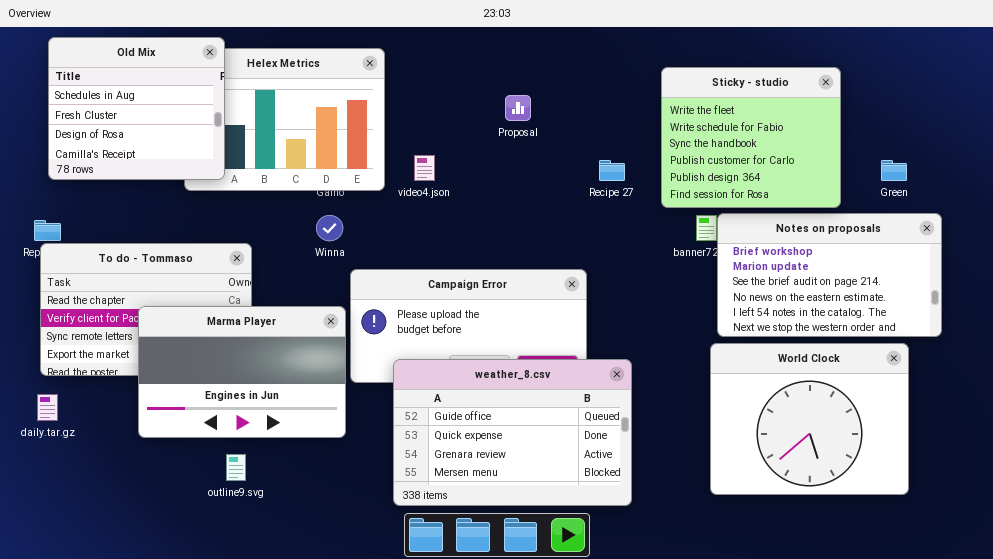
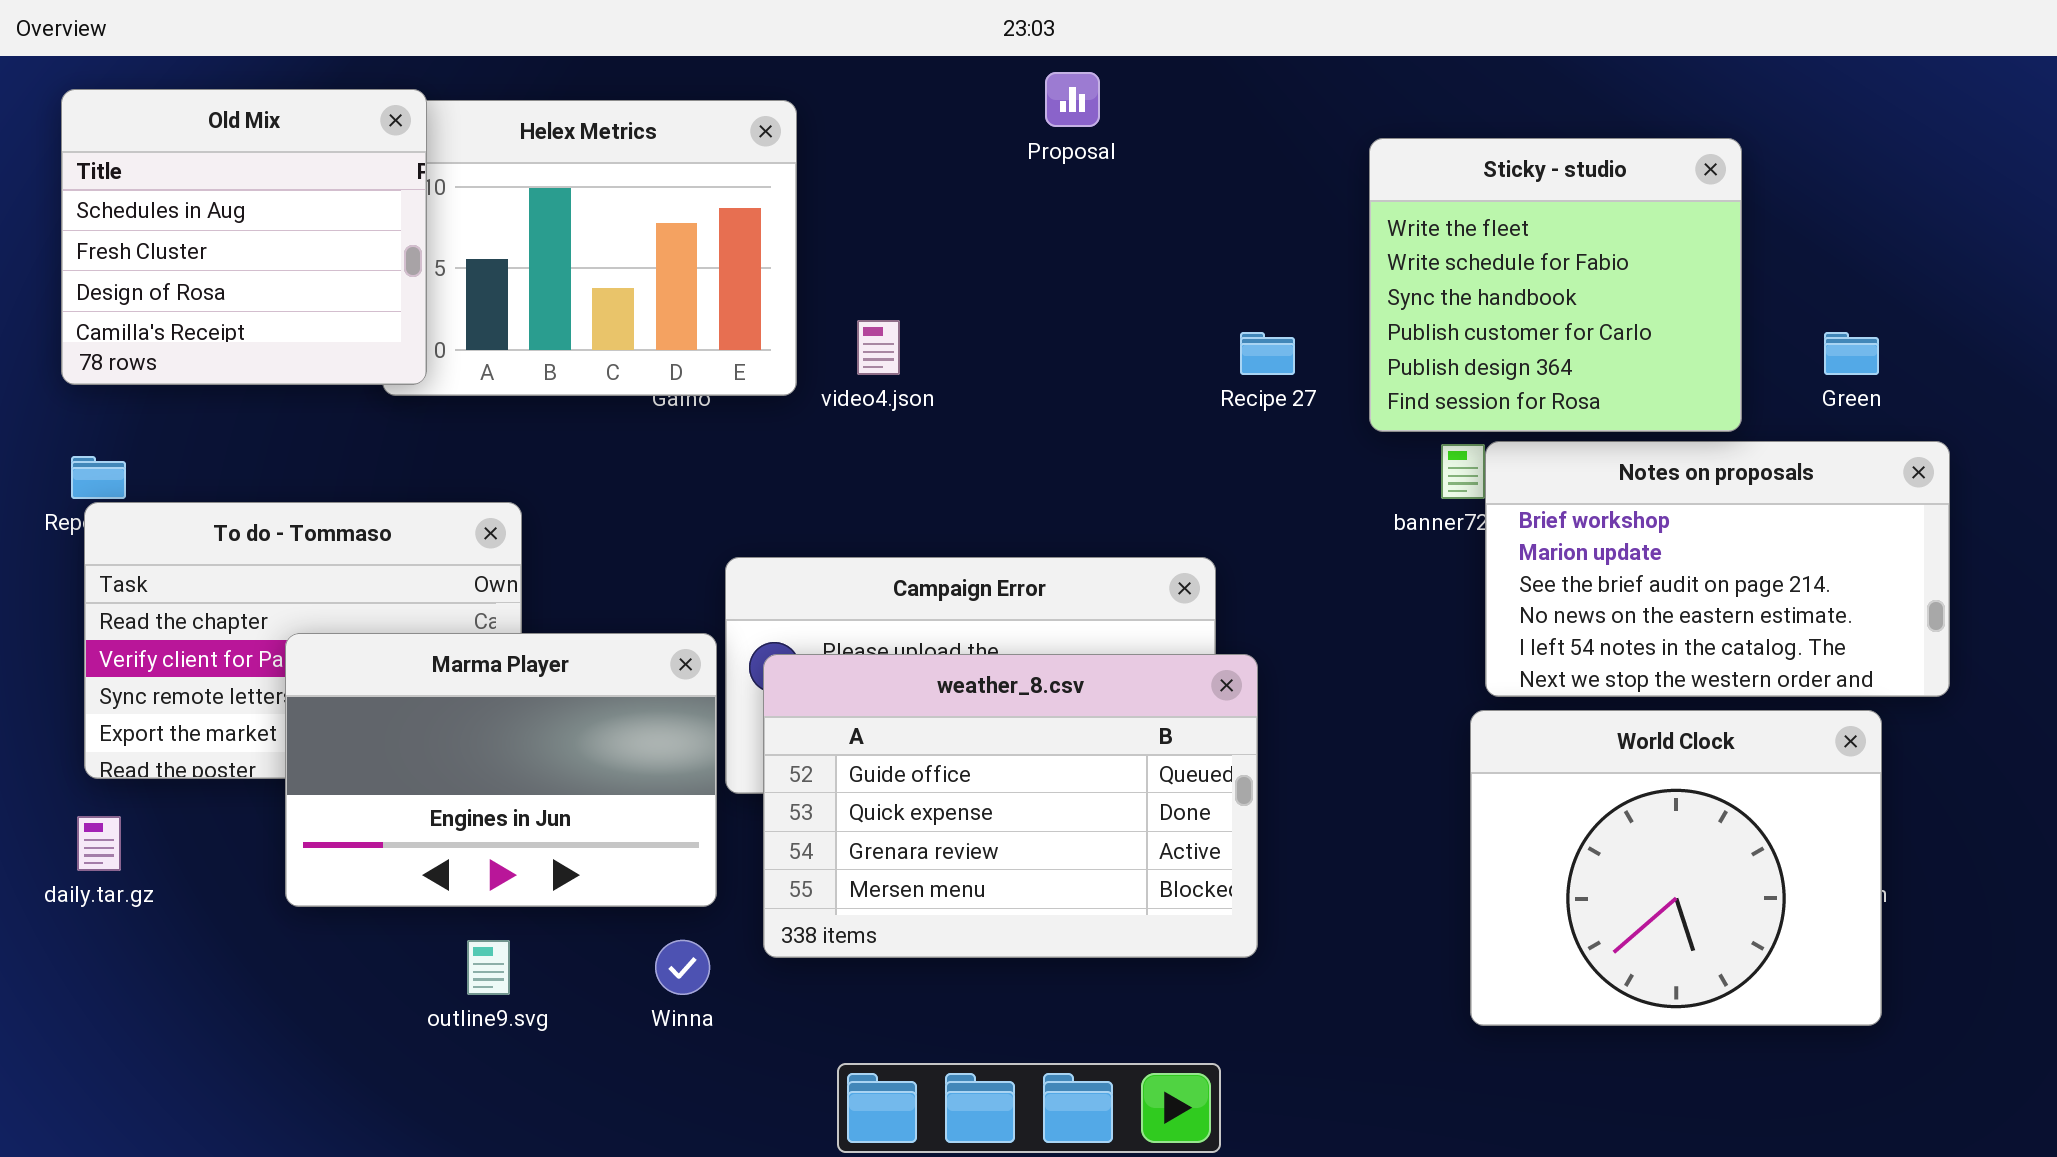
Old Mix: [48,37,225,180] -> [61,89,427,385], moved
Proposal: [505,95,531,121] -> [1045,72,1100,127], moved
Winna: [316,215,343,241] -> [655,940,710,995], moved
weather_8.csv: [393,359,632,506] -> [763,654,1258,958], moved

